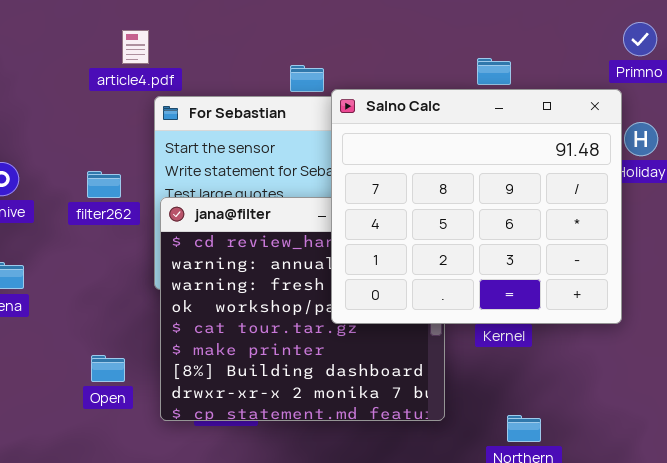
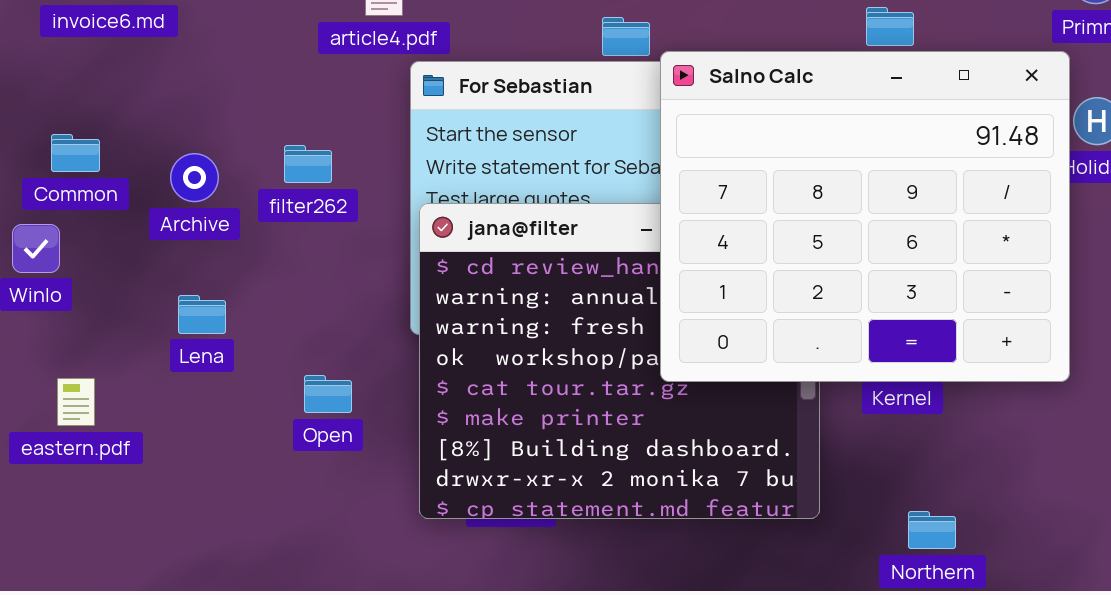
filter262: [87,171,121,198] -> [284,145,332,183], moved
Open: [91,355,125,382] -> [304,375,352,413], moved

